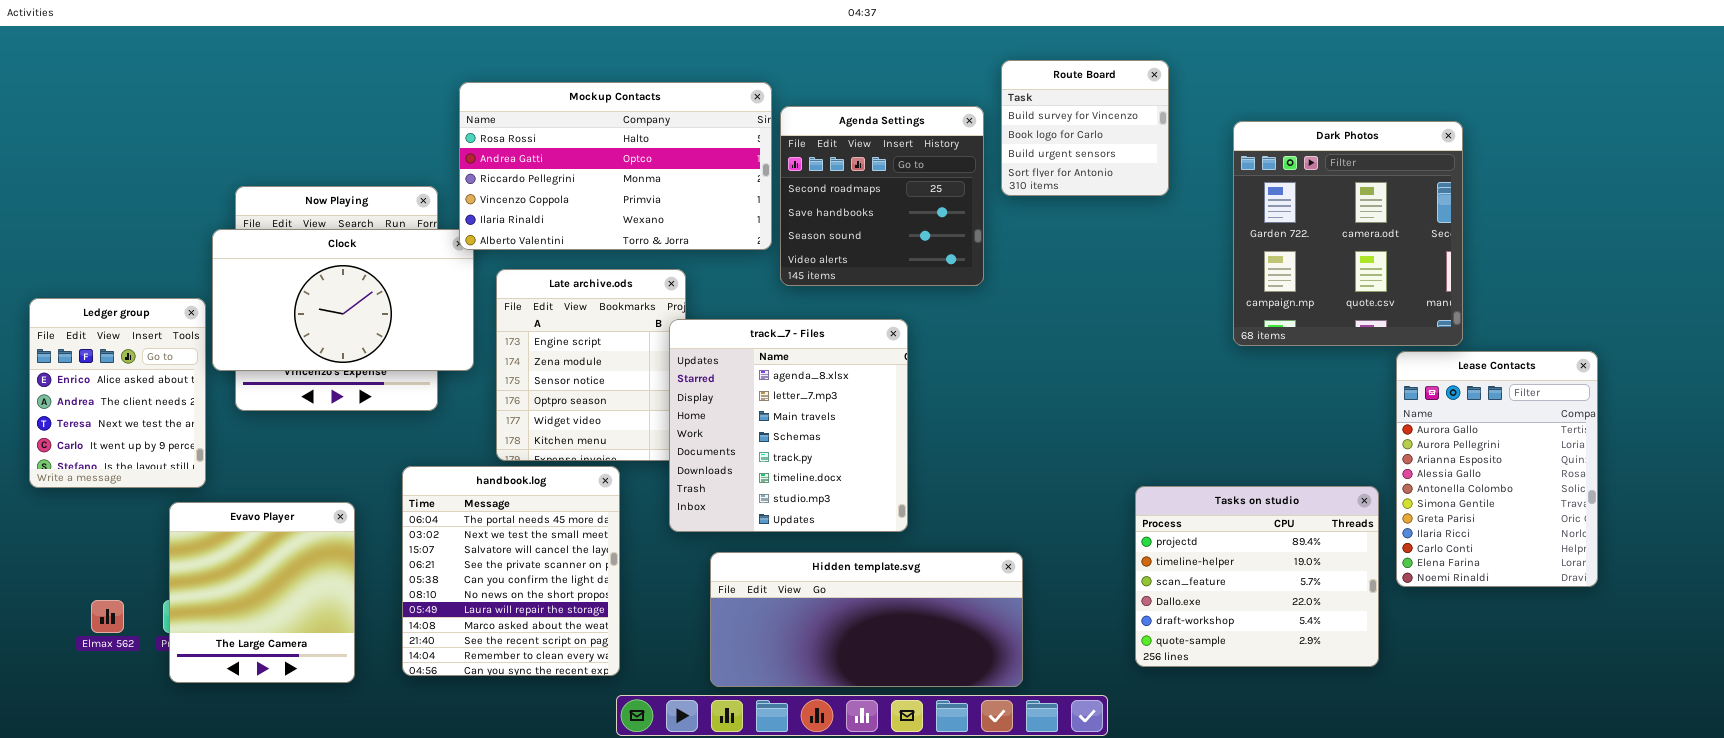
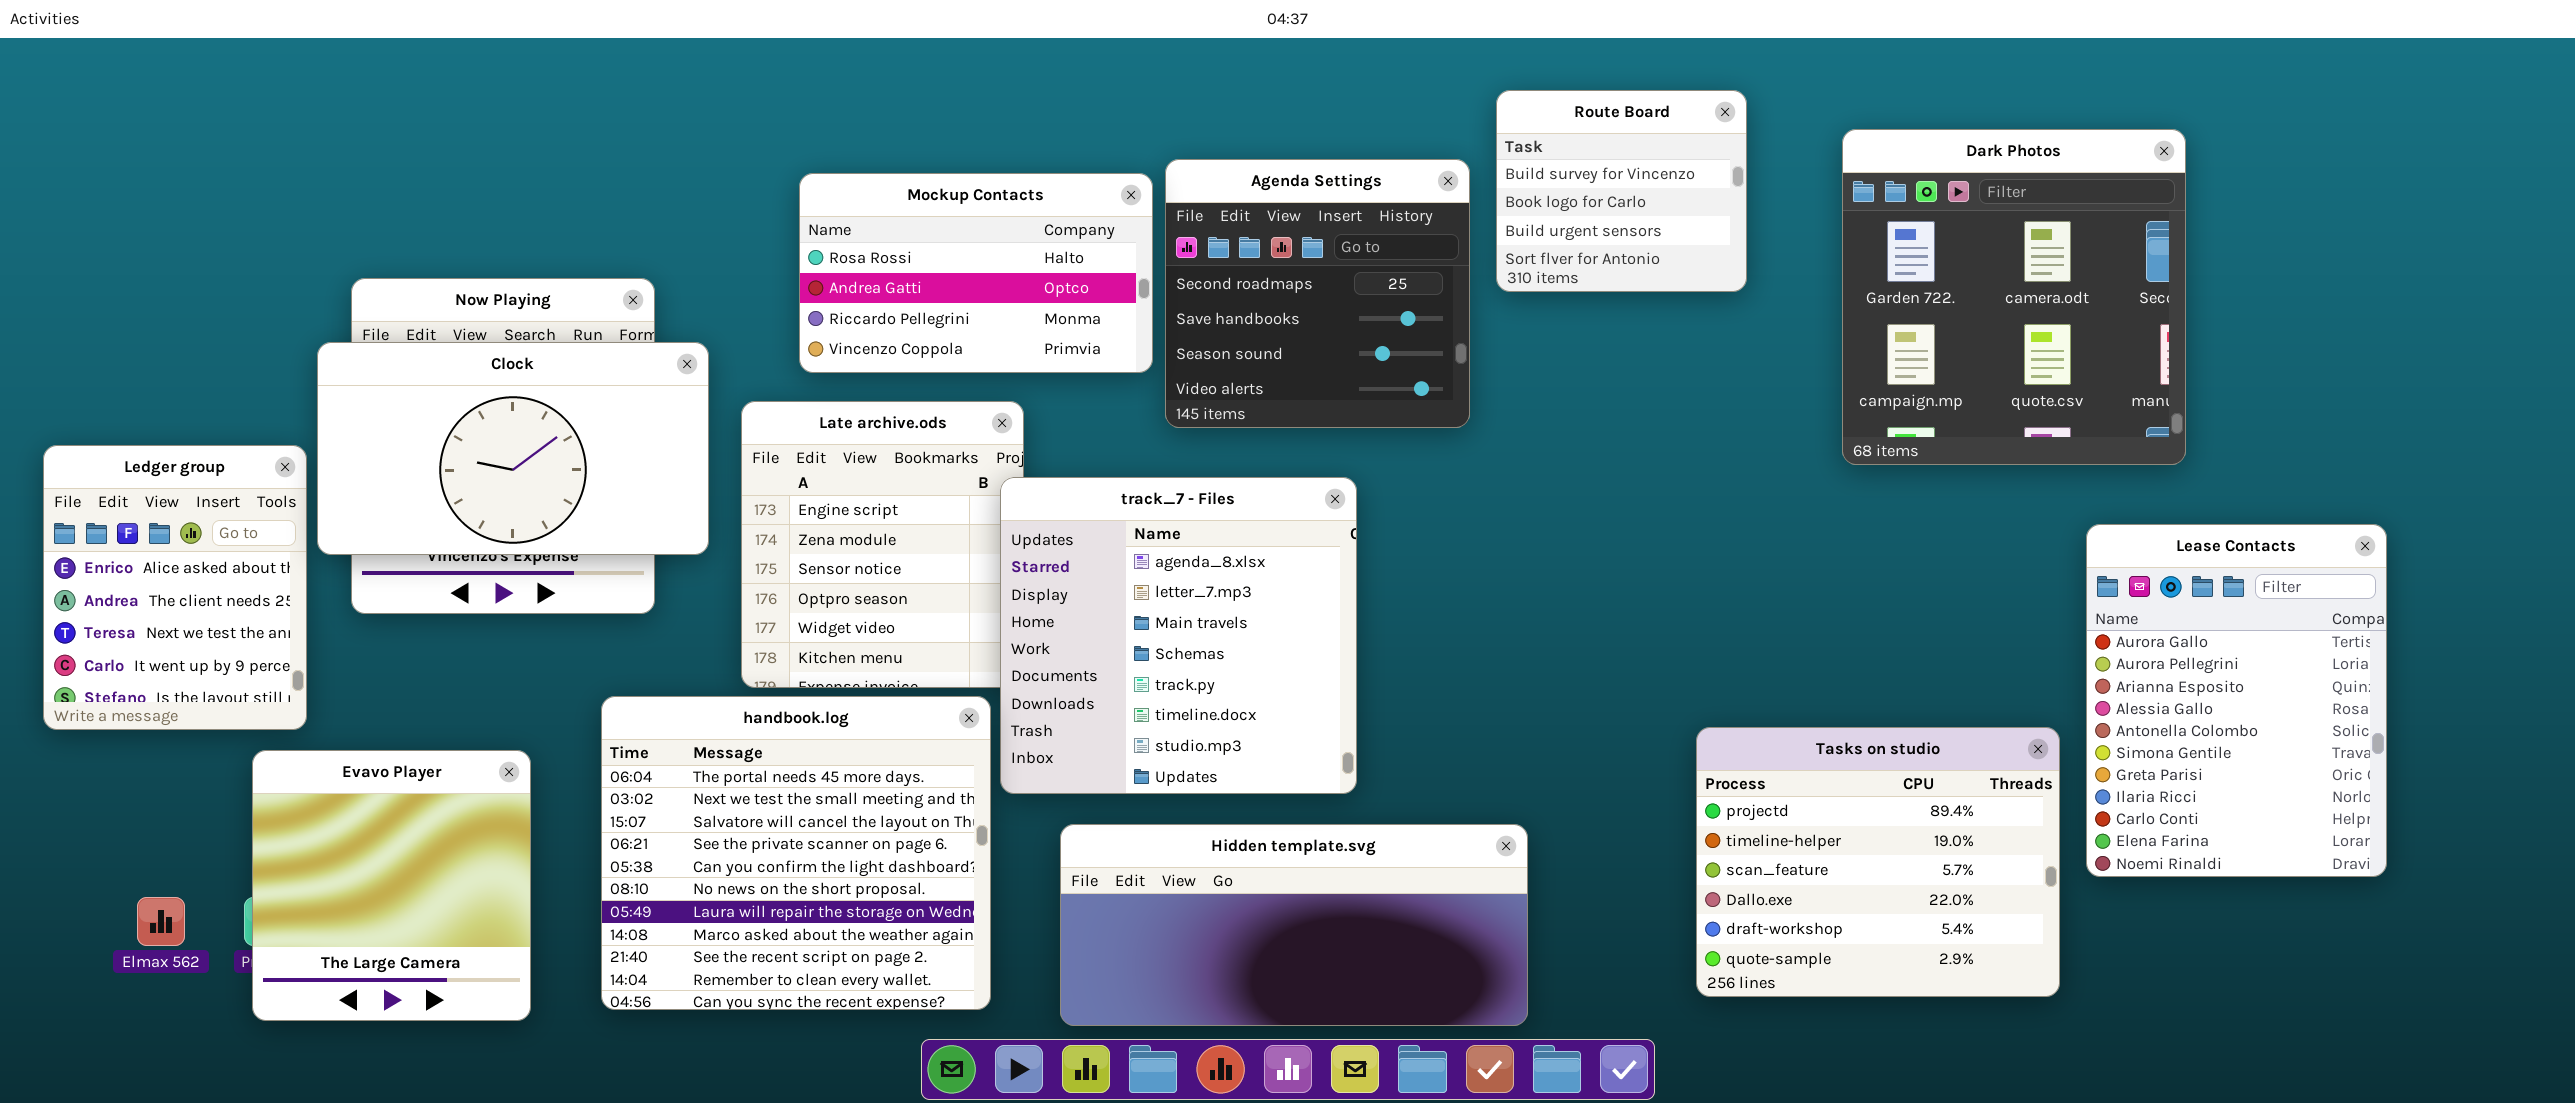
Mockup Contacts: [459,82,772,250] -> [799,173,1153,373], resized
Dark Photos: [1233,121,1463,346] -> [1842,129,2186,465], moved
handbook.log: [402,466,620,676] -> [601,696,991,1010], resized

